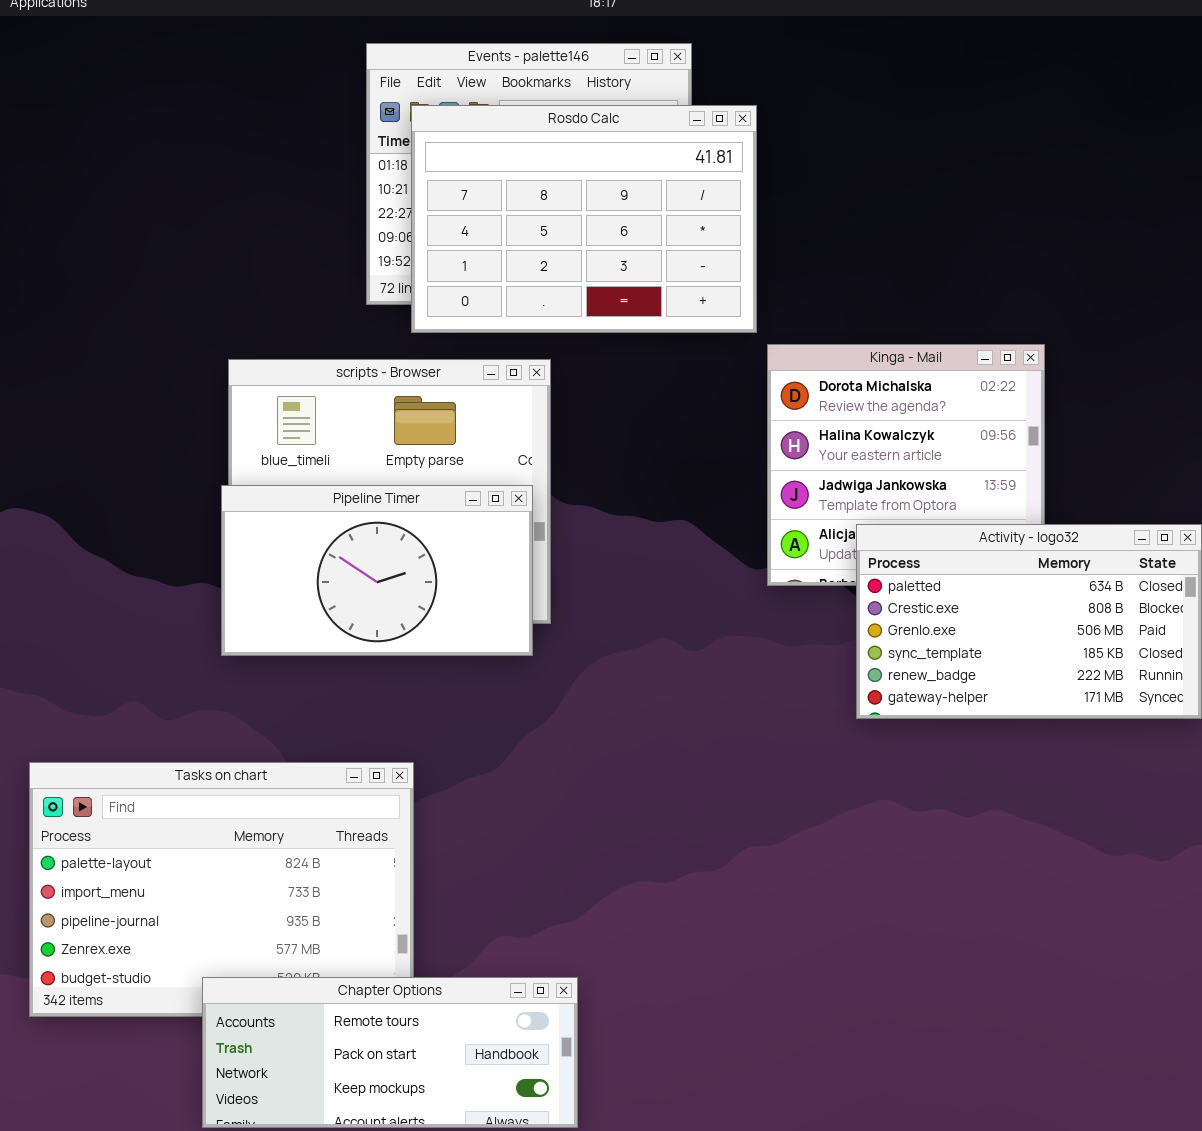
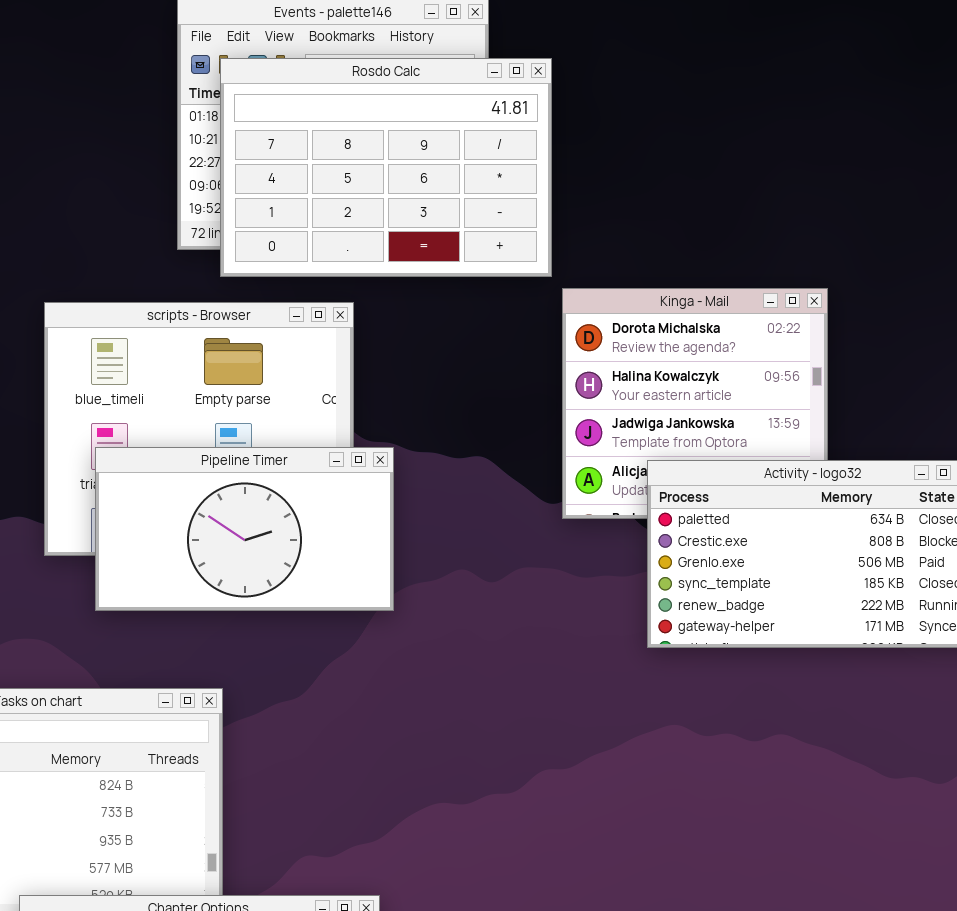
Pipeline Timer: [221,485,533,656] -> [95,447,394,611], moved

